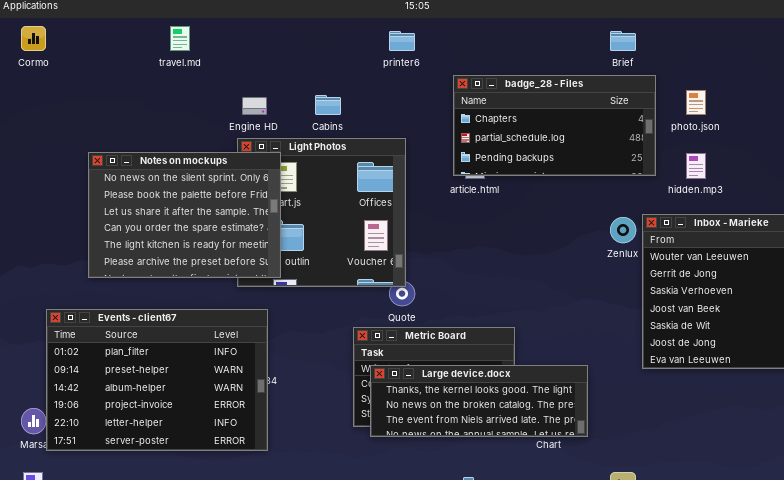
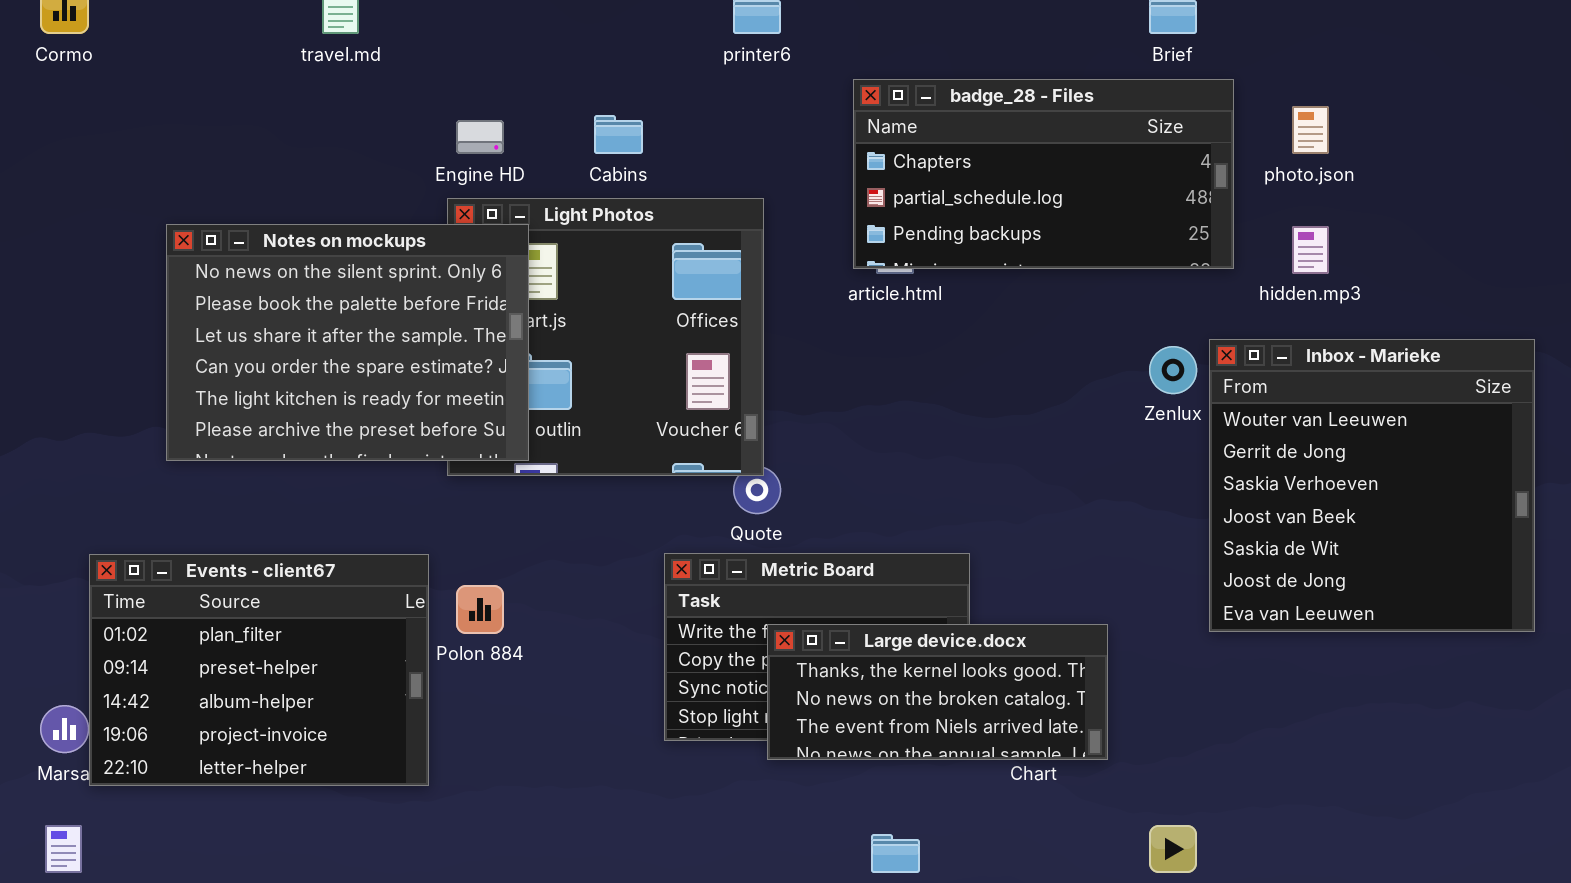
Events - client67: [46,309,268,451] -> [89,554,429,786], resized
Large device.docx: [370,365,588,437] -> [767,624,1108,760], resized

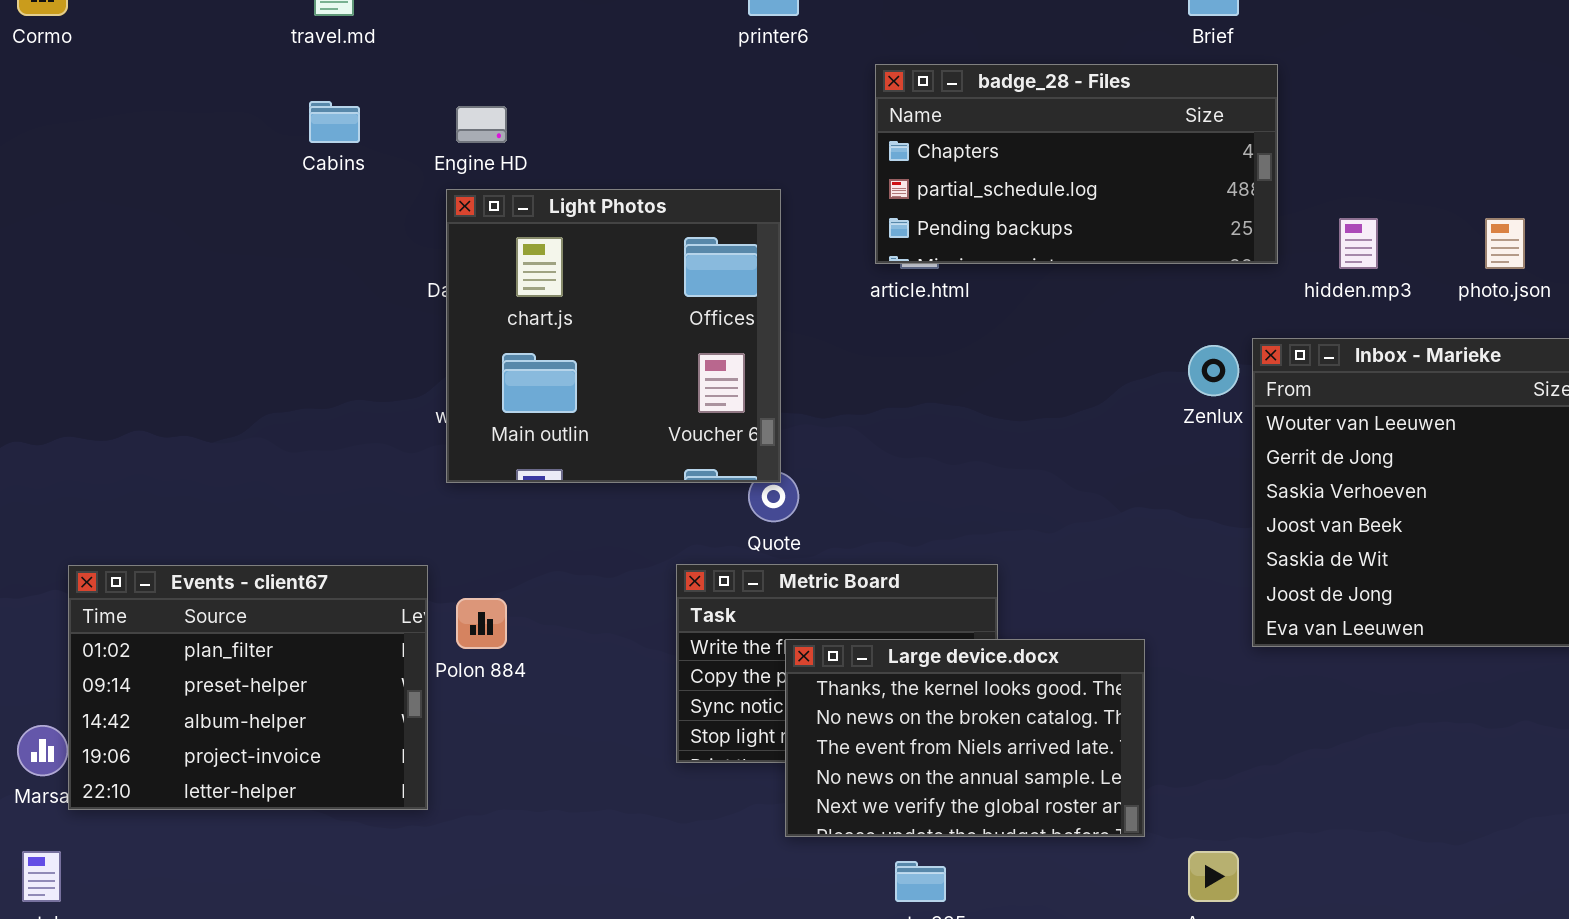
photo.json: [1292,106,1329,154] -> [1485,218,1525,269], moved
Cabins: [594,115,643,154] -> [309,101,360,143], moved
Notes on mockups: [166,224,529,461] -> none, closed
Large device.docx: [767,624,1108,760] -> [785,639,1145,837], resized

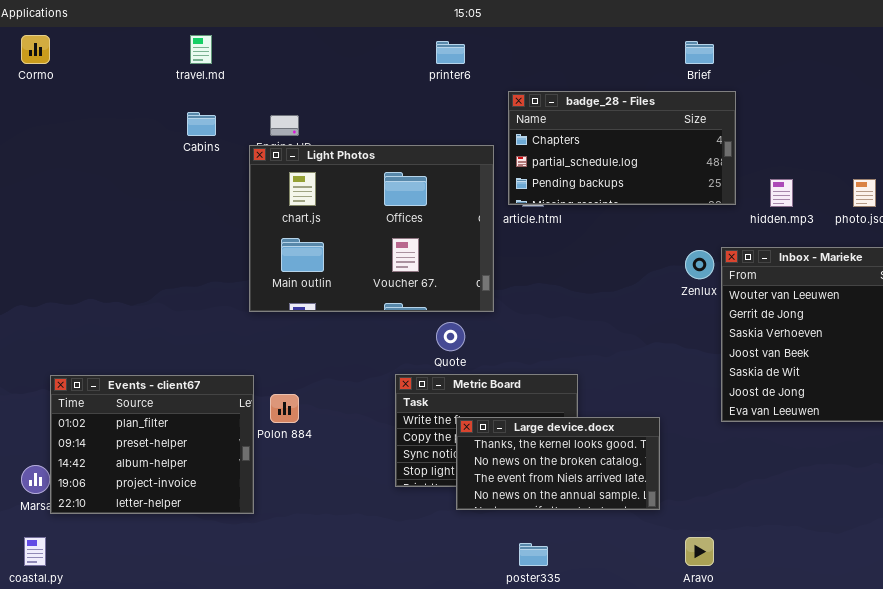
Light Photos: [446,189,781,483] -> [249,145,494,312], moved, resized
Large device.docx: [785,639,1145,837] -> [456,417,660,510], resized

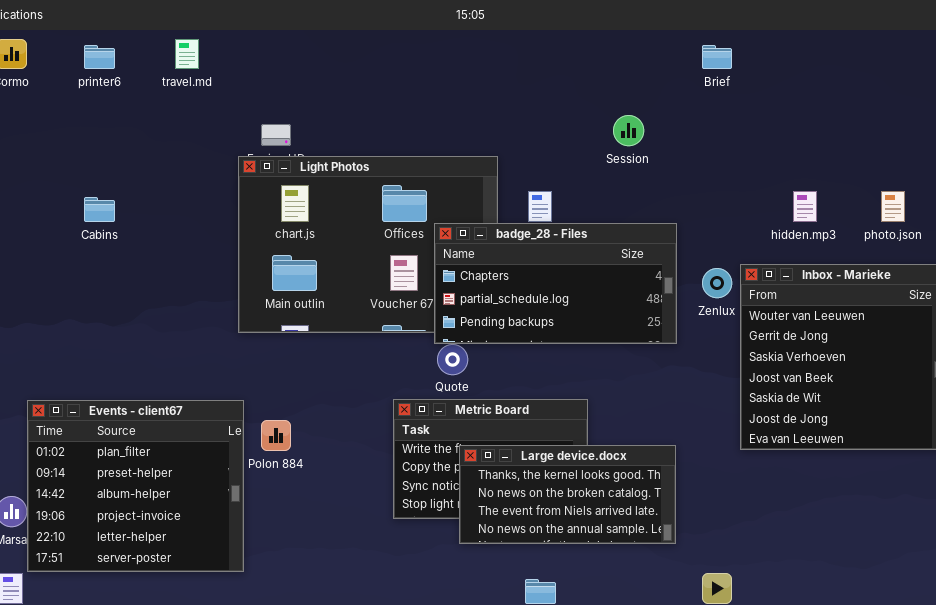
printer6: [436,41,465,64] -> [84,45,115,69], moved
badge_28 - Files: [508,91,736,205] -> [434,223,677,344], moved
Cabins: [187,112,216,136] -> [84,197,115,222], moved
Events - client67: [50,375,254,514] -> [27,400,244,572], resized

